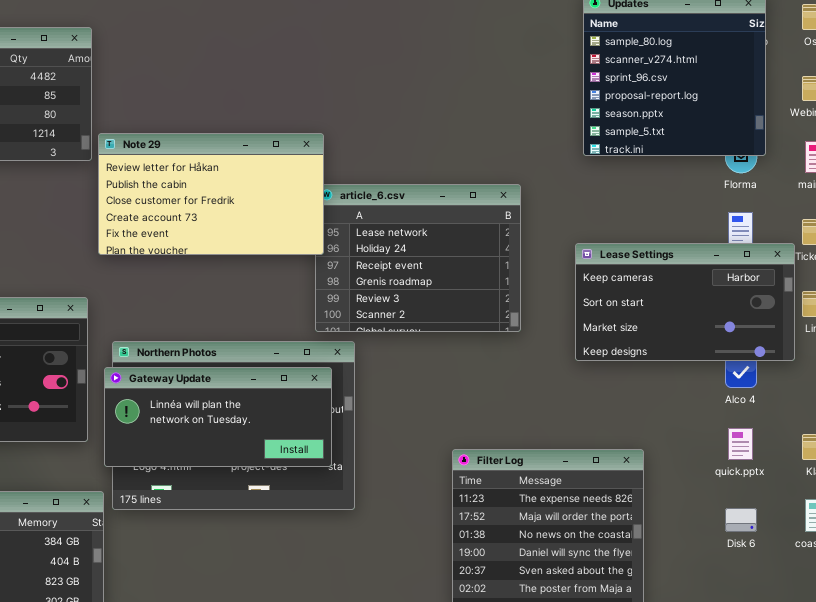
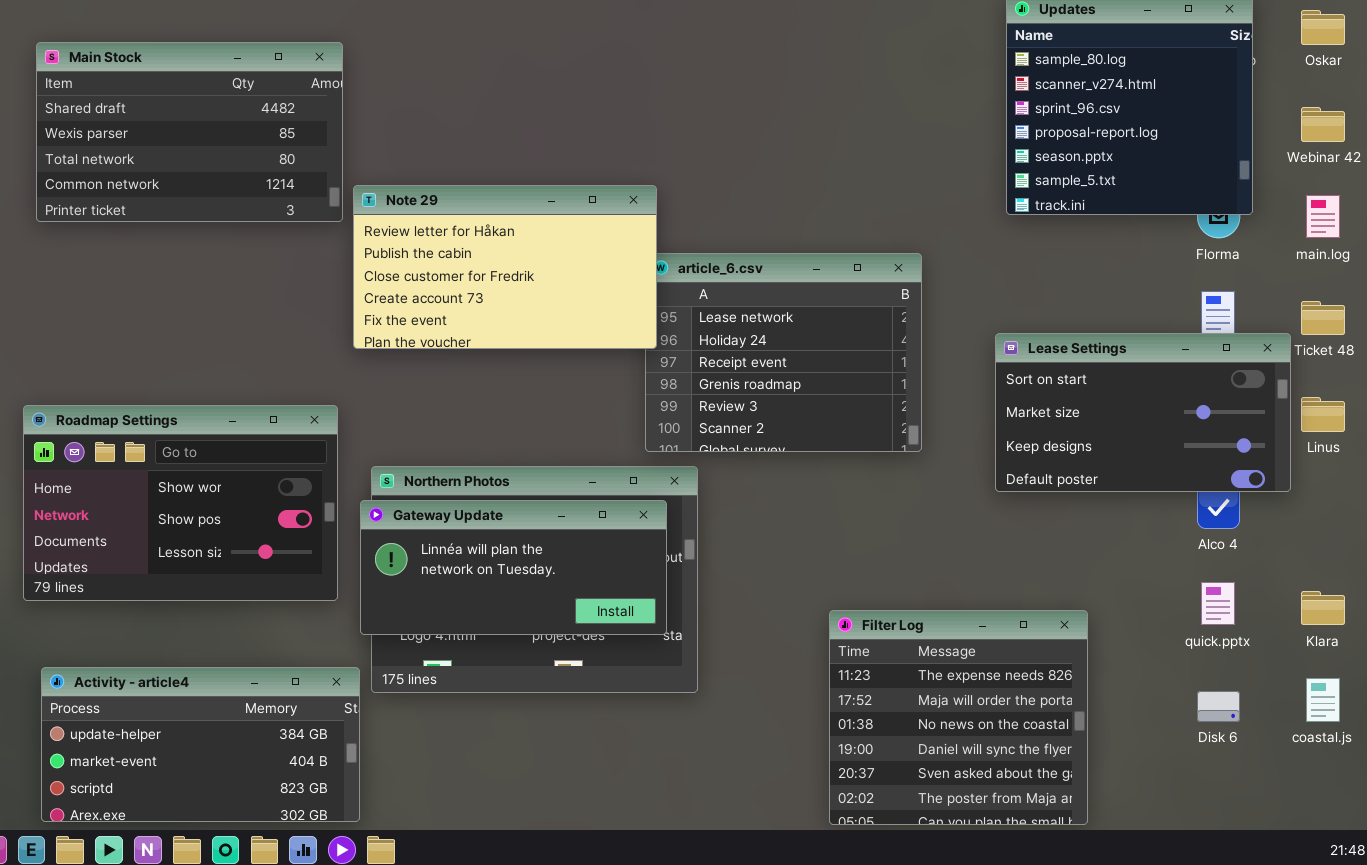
Lease Settings: [575,243,795,361] -> [995,333,1291,492], scrolled down 1 row

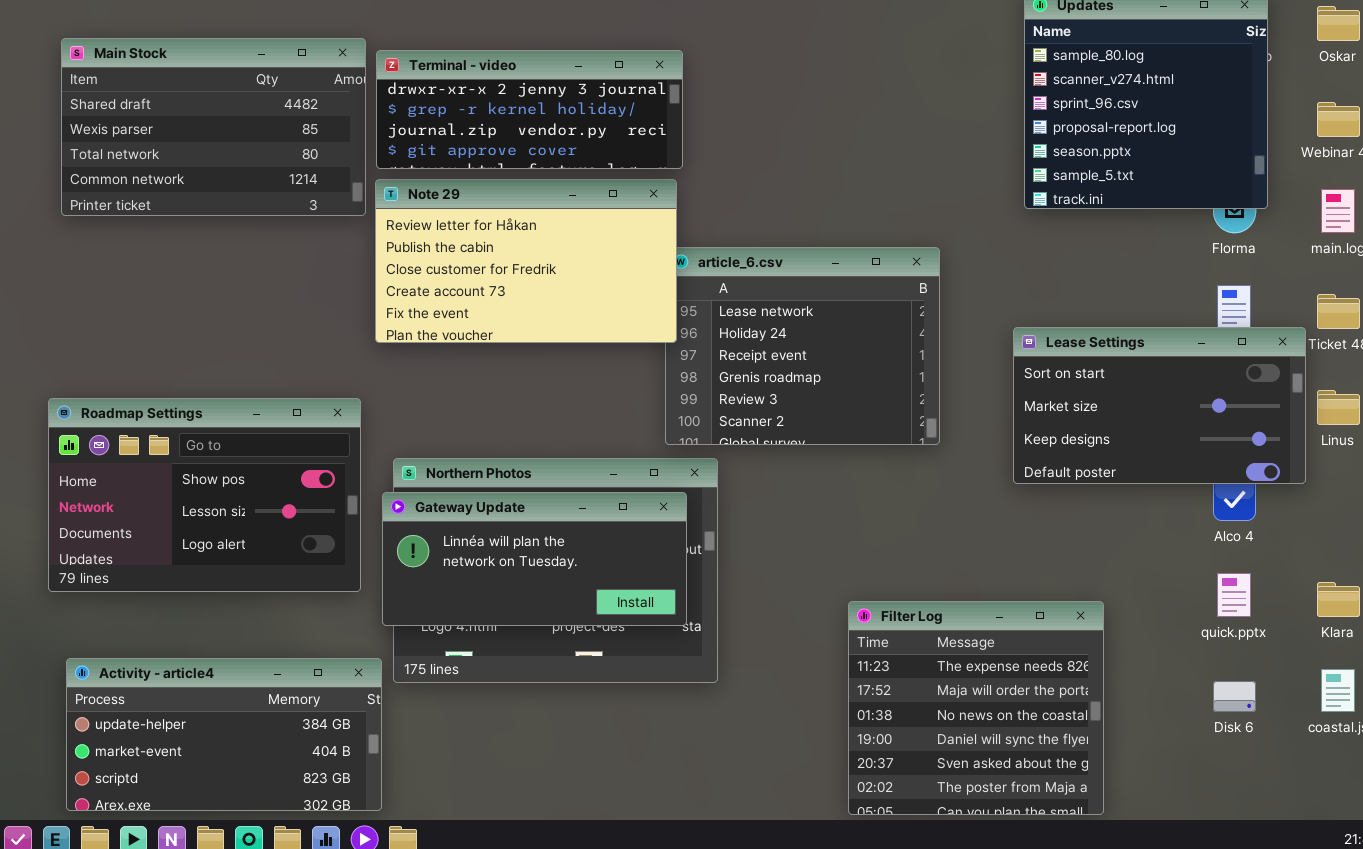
Terminal - video: none -> [376,50,683,169], opened
Roadmap Settings: [23,405,338,601] -> [48,398,361,592], scrolled down 1 row

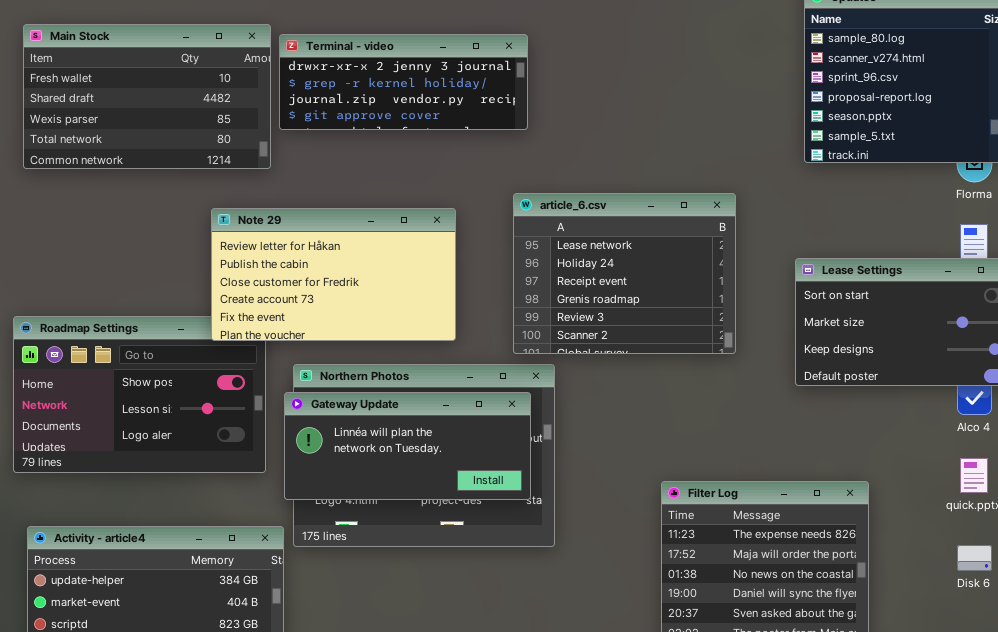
Main Stock: [61,38,366,216] -> [23,24,271,169], scrolled up 1 row
Note 29: [375,179,677,343] -> [211,208,456,341], moved

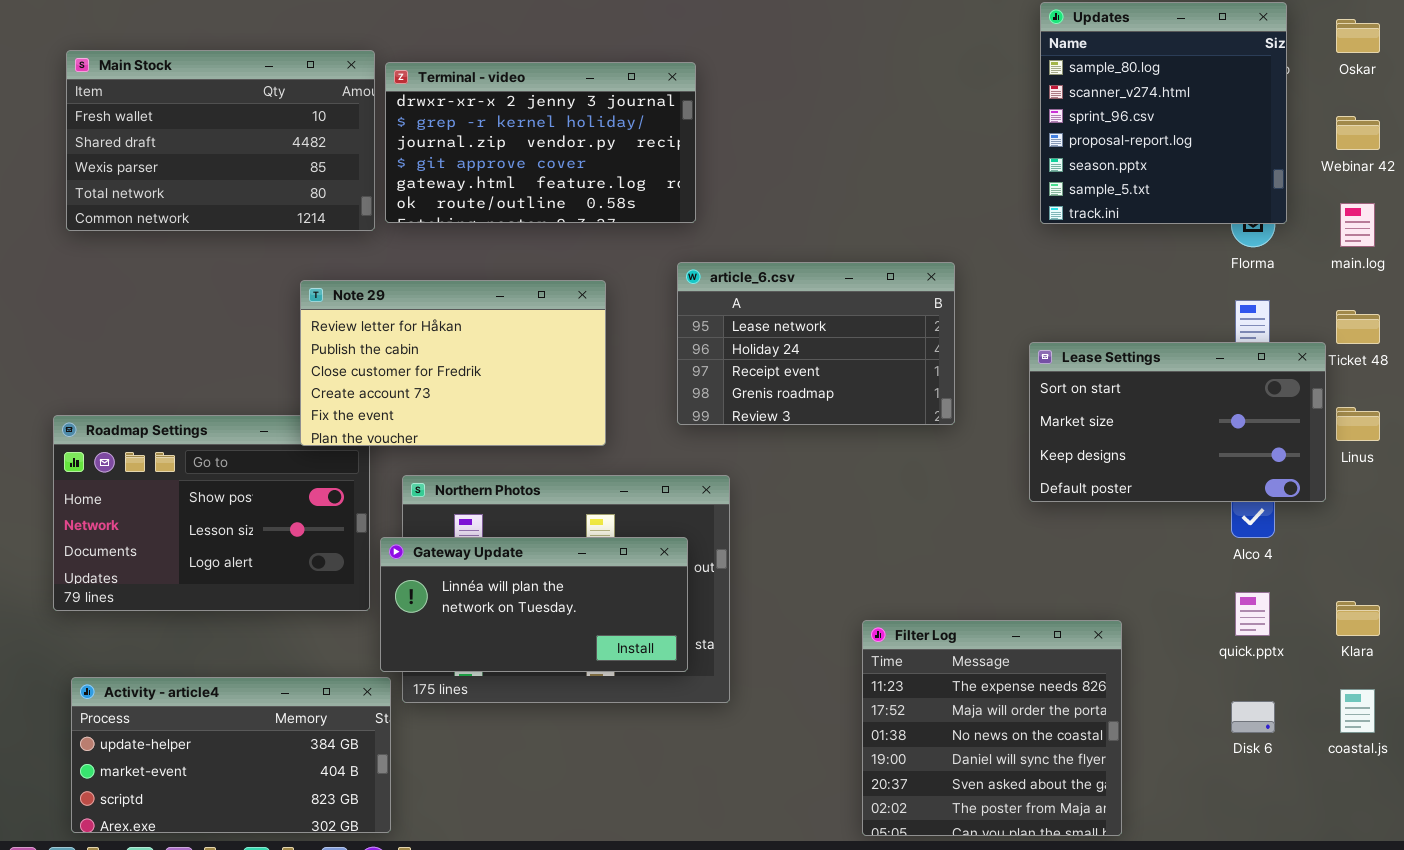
Terminal - video: [279,34,528,130] -> [385,62,696,223], resized
article_6.csv: [513,193,736,354] -> [677,262,955,425], resized
Gateway Update: [284,392,531,500] -> [380,537,688,672], moved

